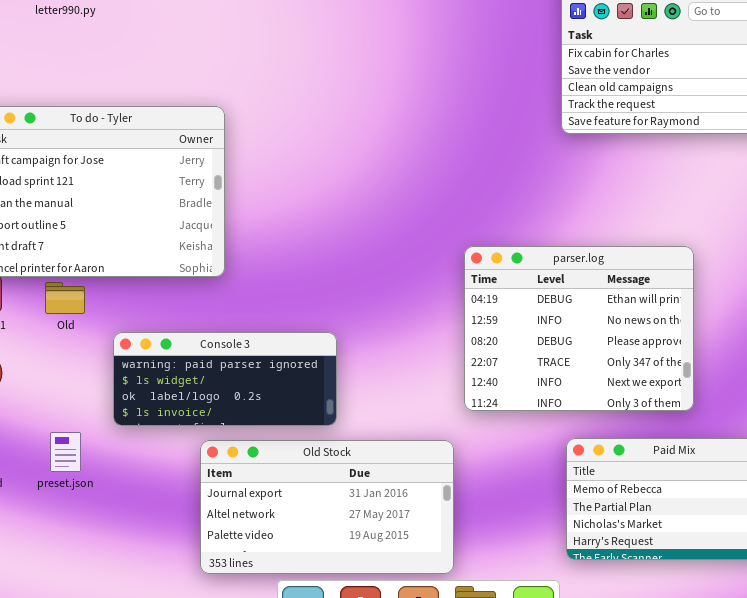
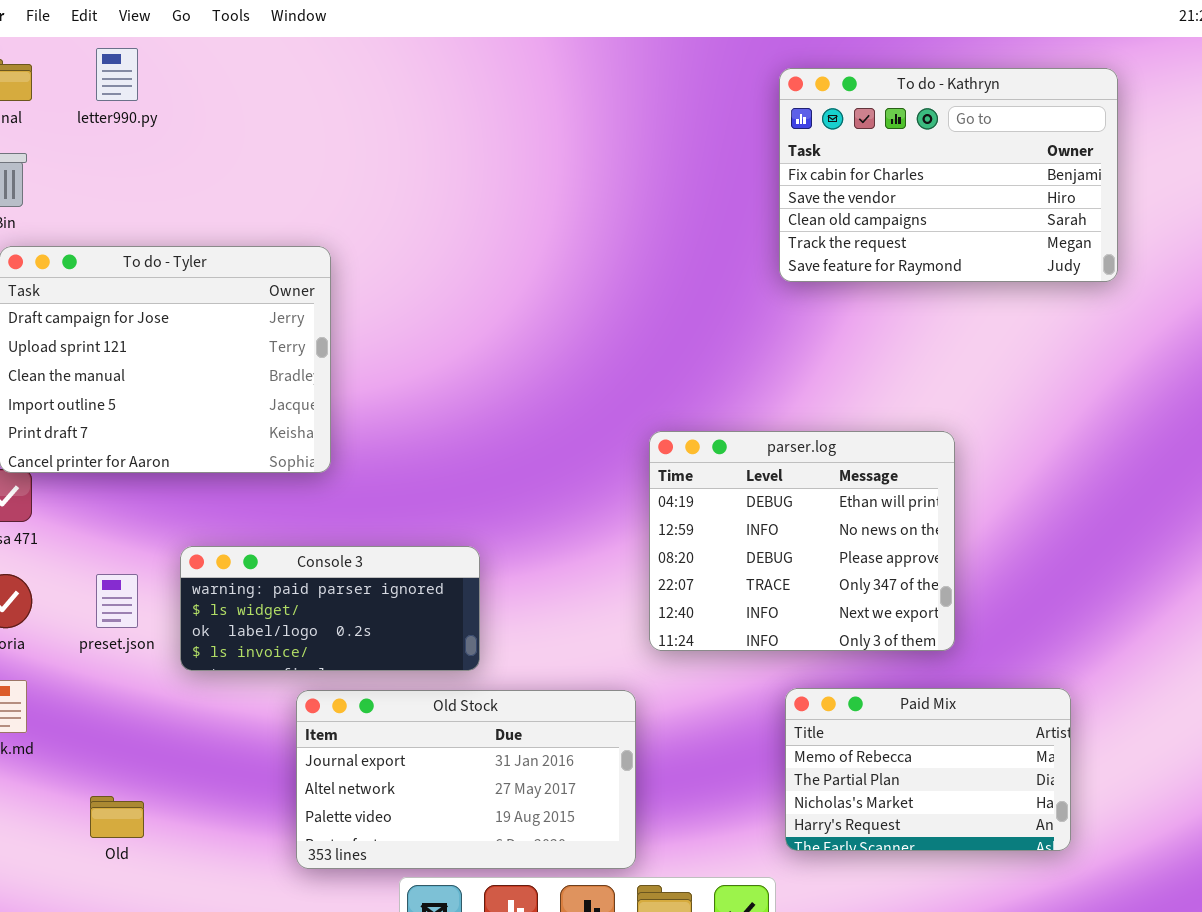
Old: [45,282,85,314] -> [90,796,144,838], moved
preset.json: [50,432,81,472] -> [96,574,138,628], moved

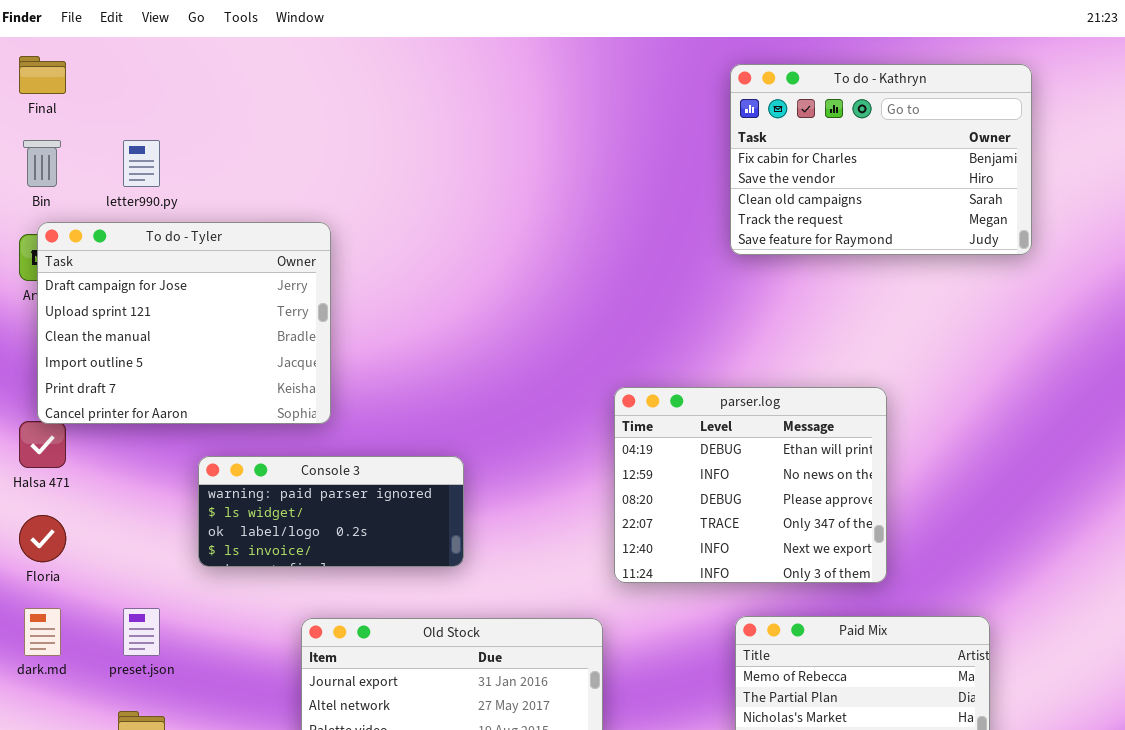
letter990.py: [96,48,138,101] -> [123,140,160,187], moved
Console 3: [180,546,480,671] -> [198,456,464,567], moved
preset.json: [96,574,138,628] -> [123,608,160,656], moved

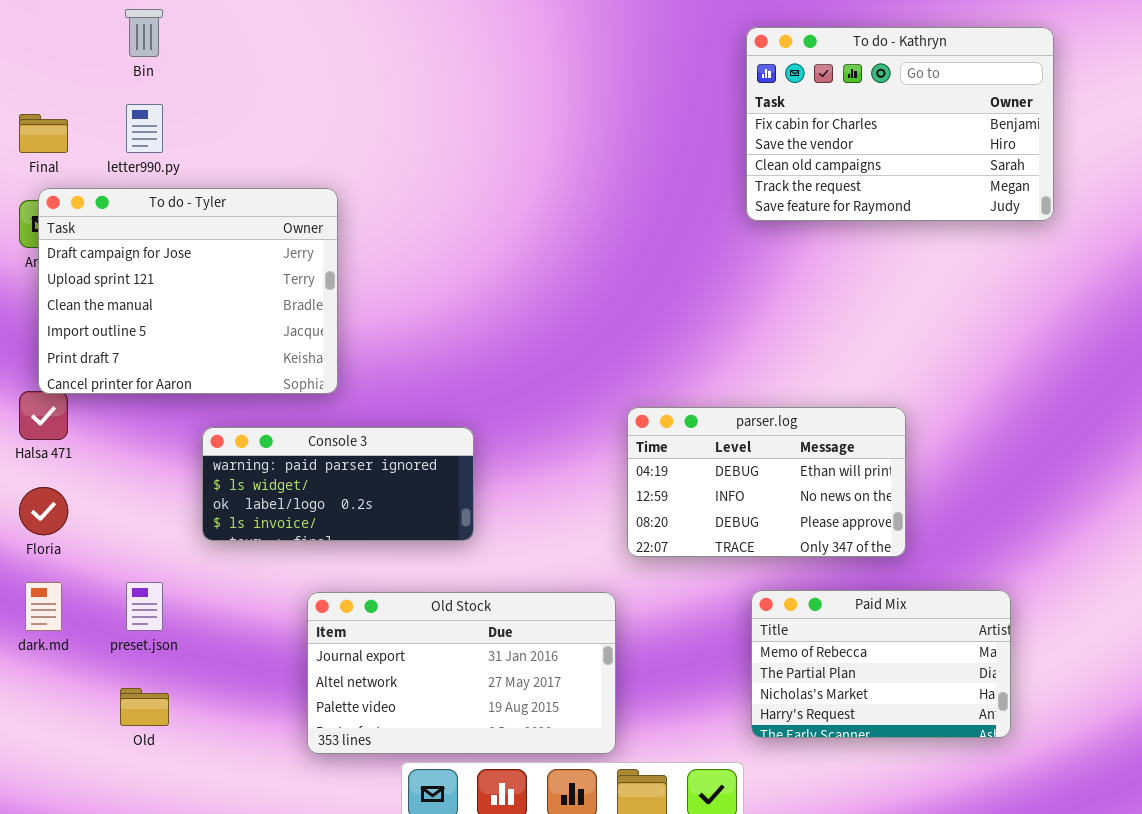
Final: [19,56,66,94] -> [19,114,68,153], moved
Bin: [23,140,61,187] -> [125,9,163,57], moved
parser.log: [614,387,887,583] -> [627,407,906,557], resized

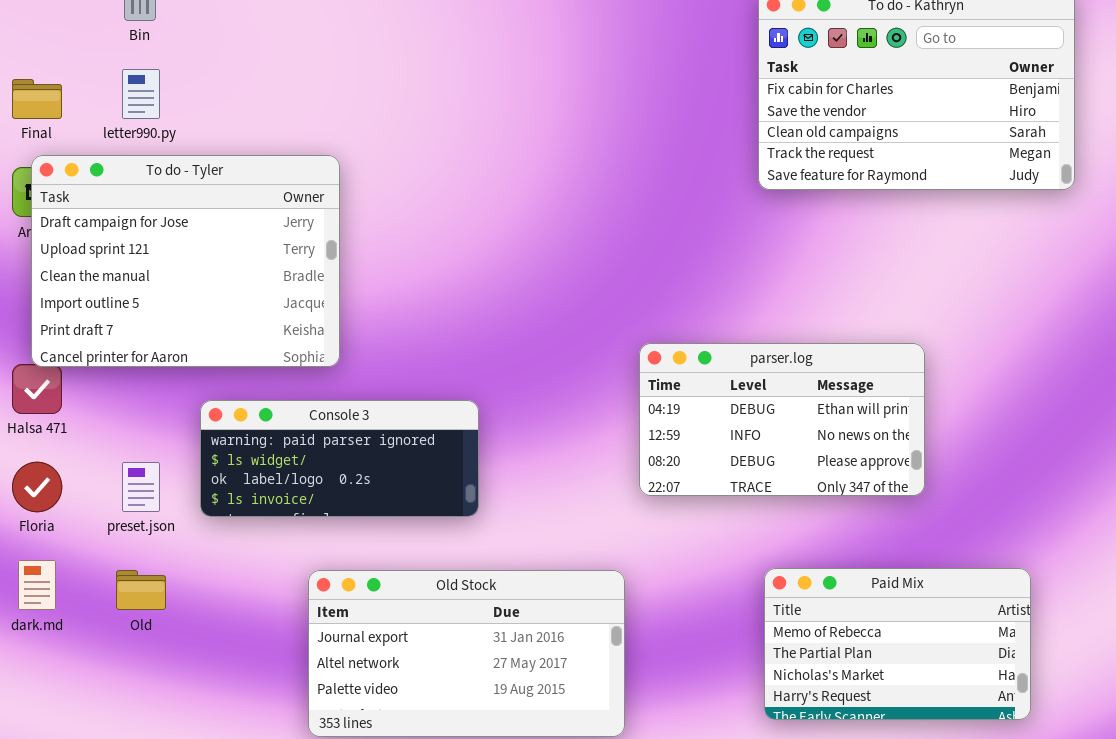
parser.log: [627,407,906,557] -> [639,343,925,496], moved
preset.json: [126,582,163,631] -> [122,462,160,512], moved
Old: [120,688,169,726] -> [116,570,166,610], moved

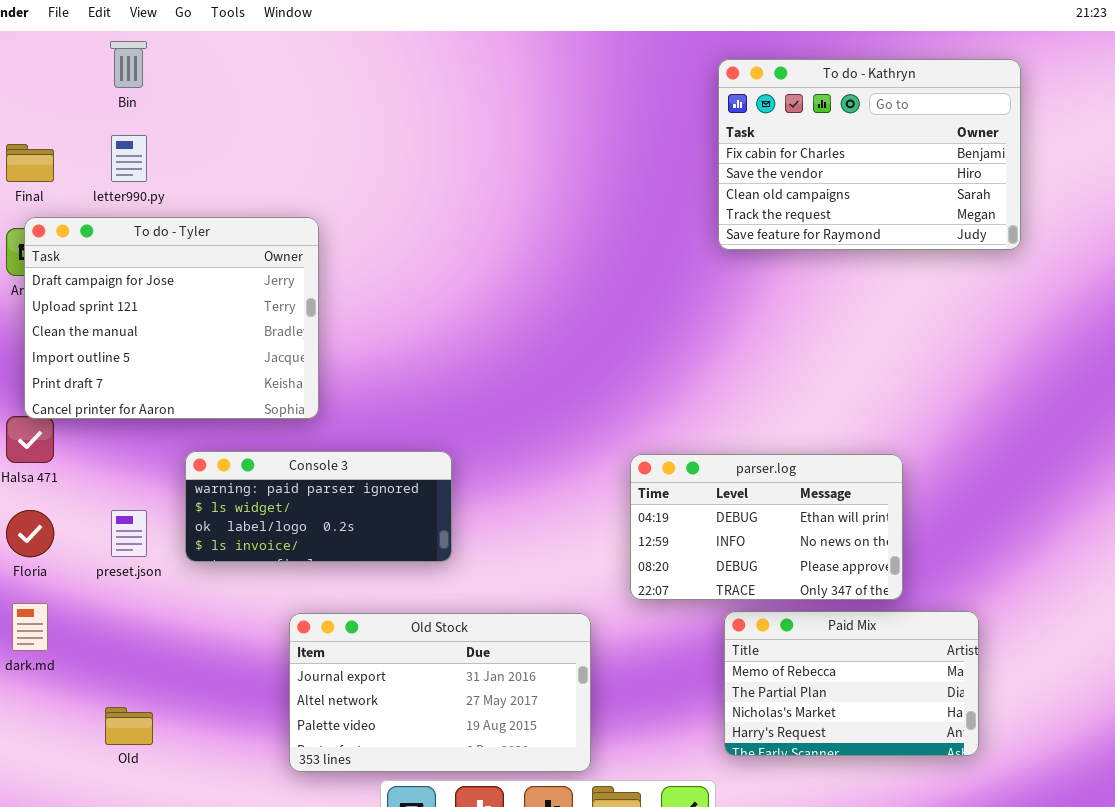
parser.log: [639,343,925,496] -> [630,454,903,600], moved
Old: [116,570,166,610] -> [105,707,153,745], moved

